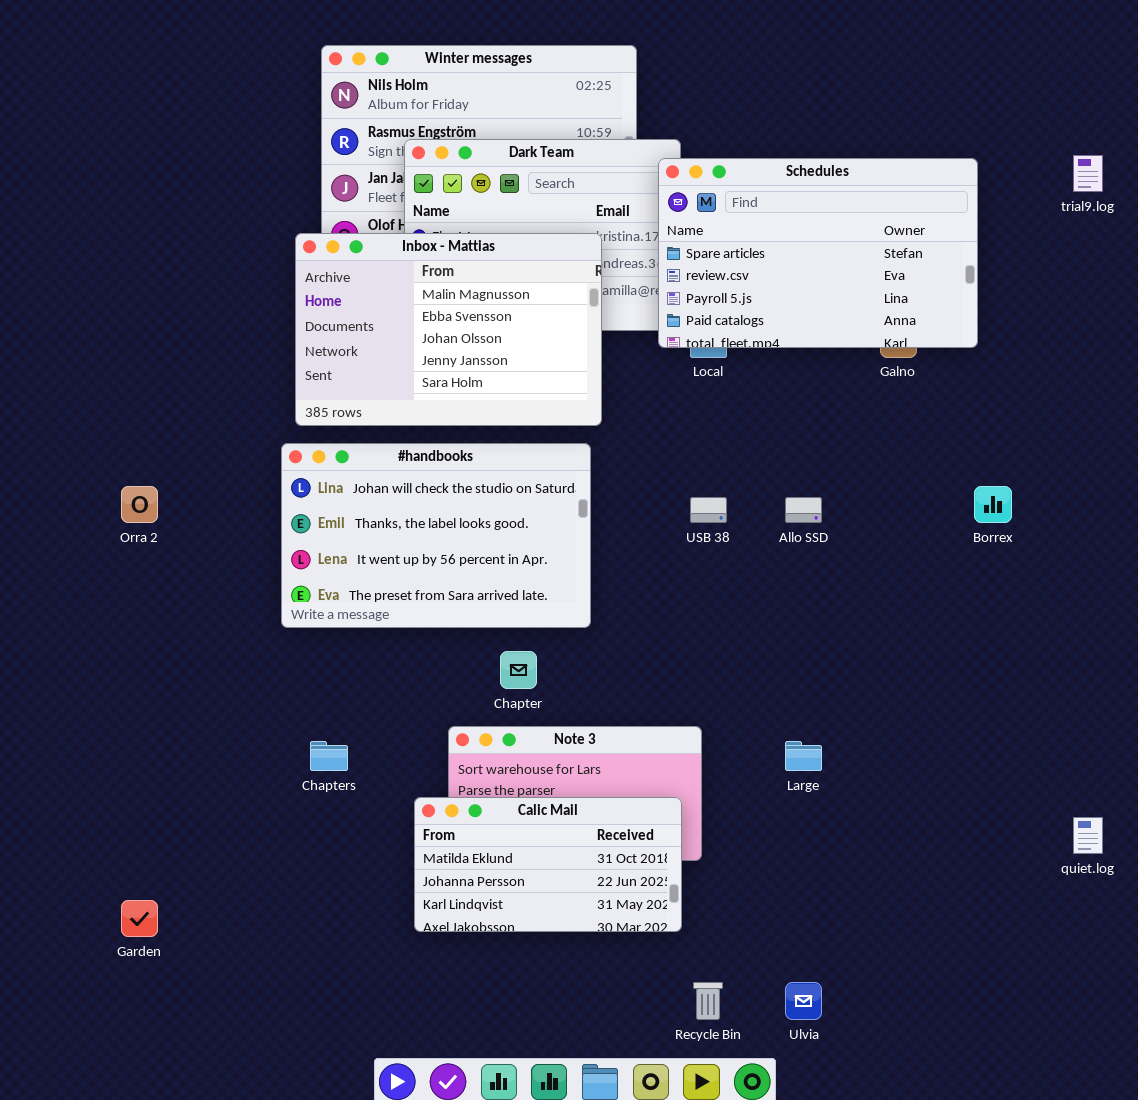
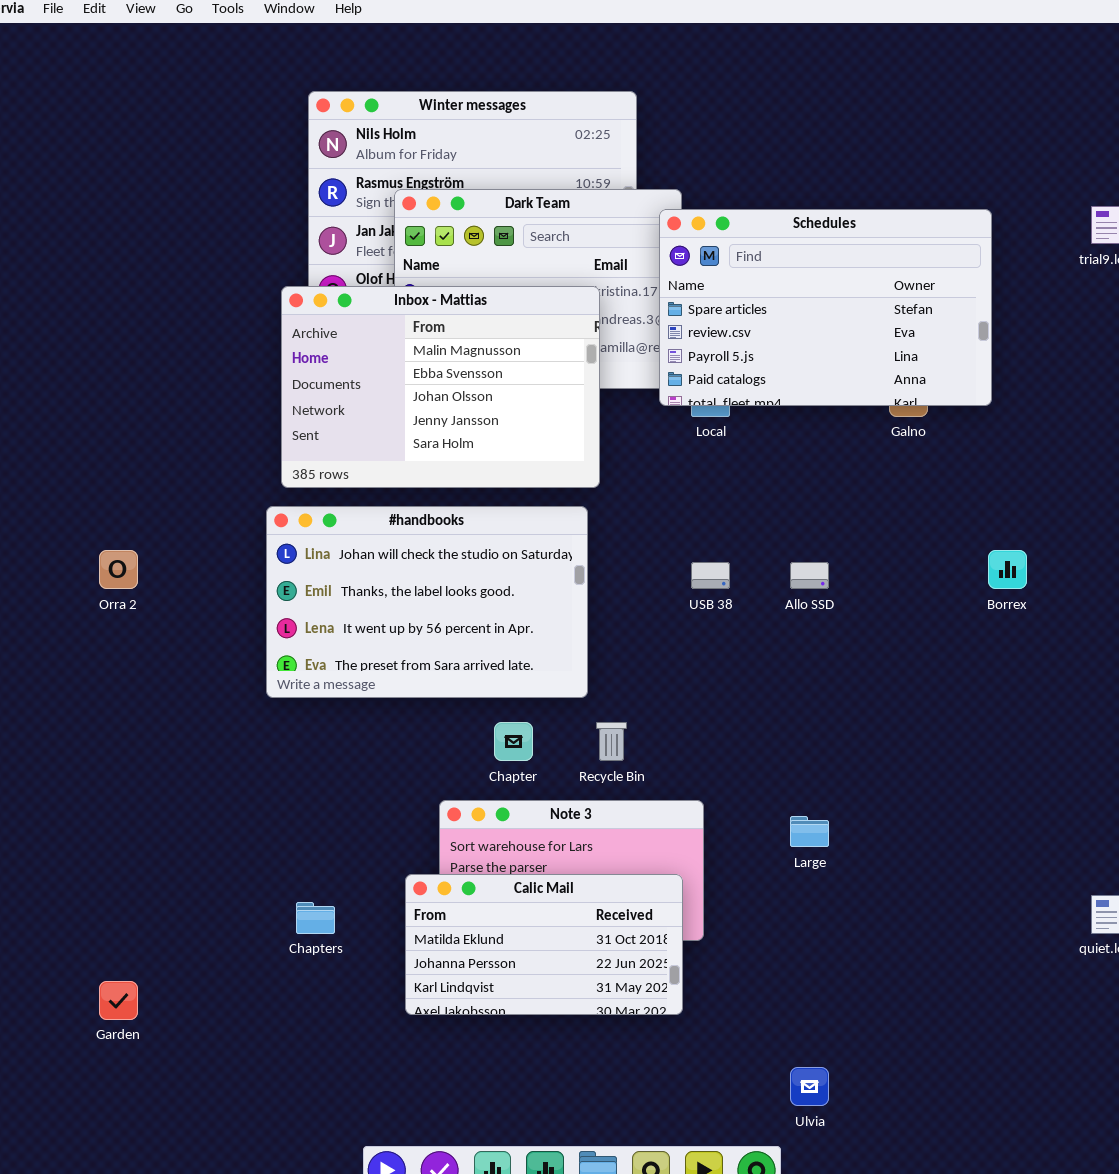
Chapters: [310,741,348,771] -> [296,902,335,934], moved
Recycle Bin: [693,982,723,1020] -> [596,722,627,761], moved

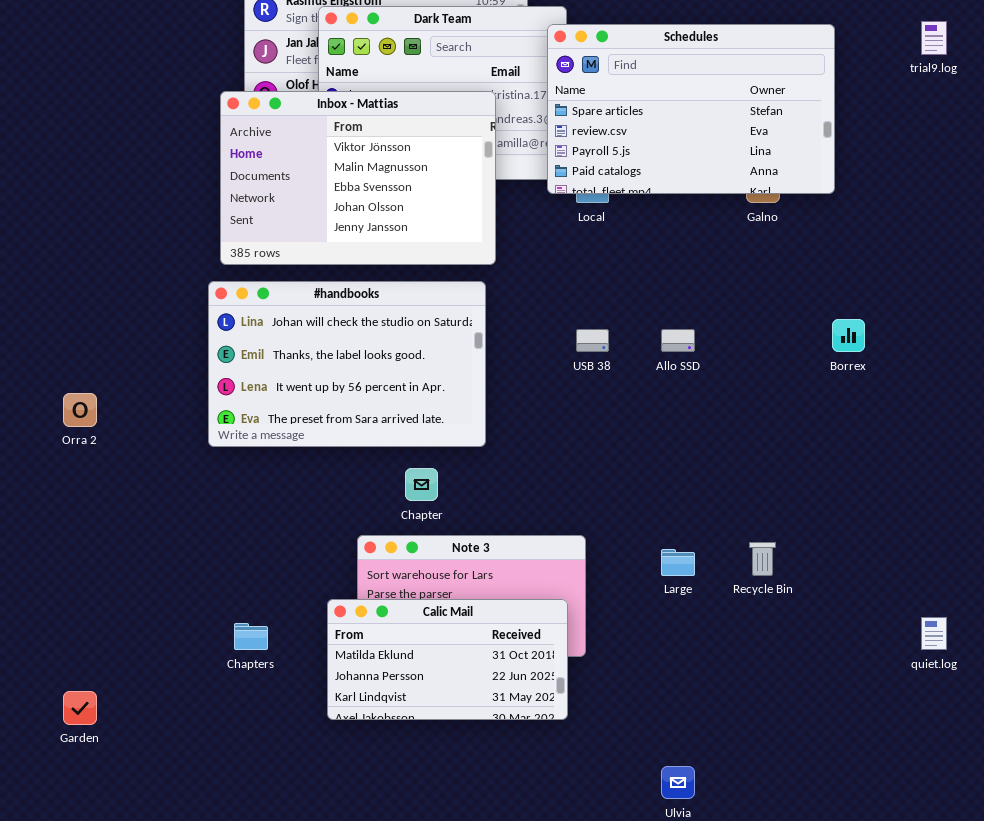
Inbox - Mattias: [281,286,600,488] -> [220,91,496,265], scrolled up 1 row
Orra 2: [99,550,138,589] -> [63,393,97,427], moved
Recycle Bin: [596,722,627,761] -> [749,542,776,576], moved

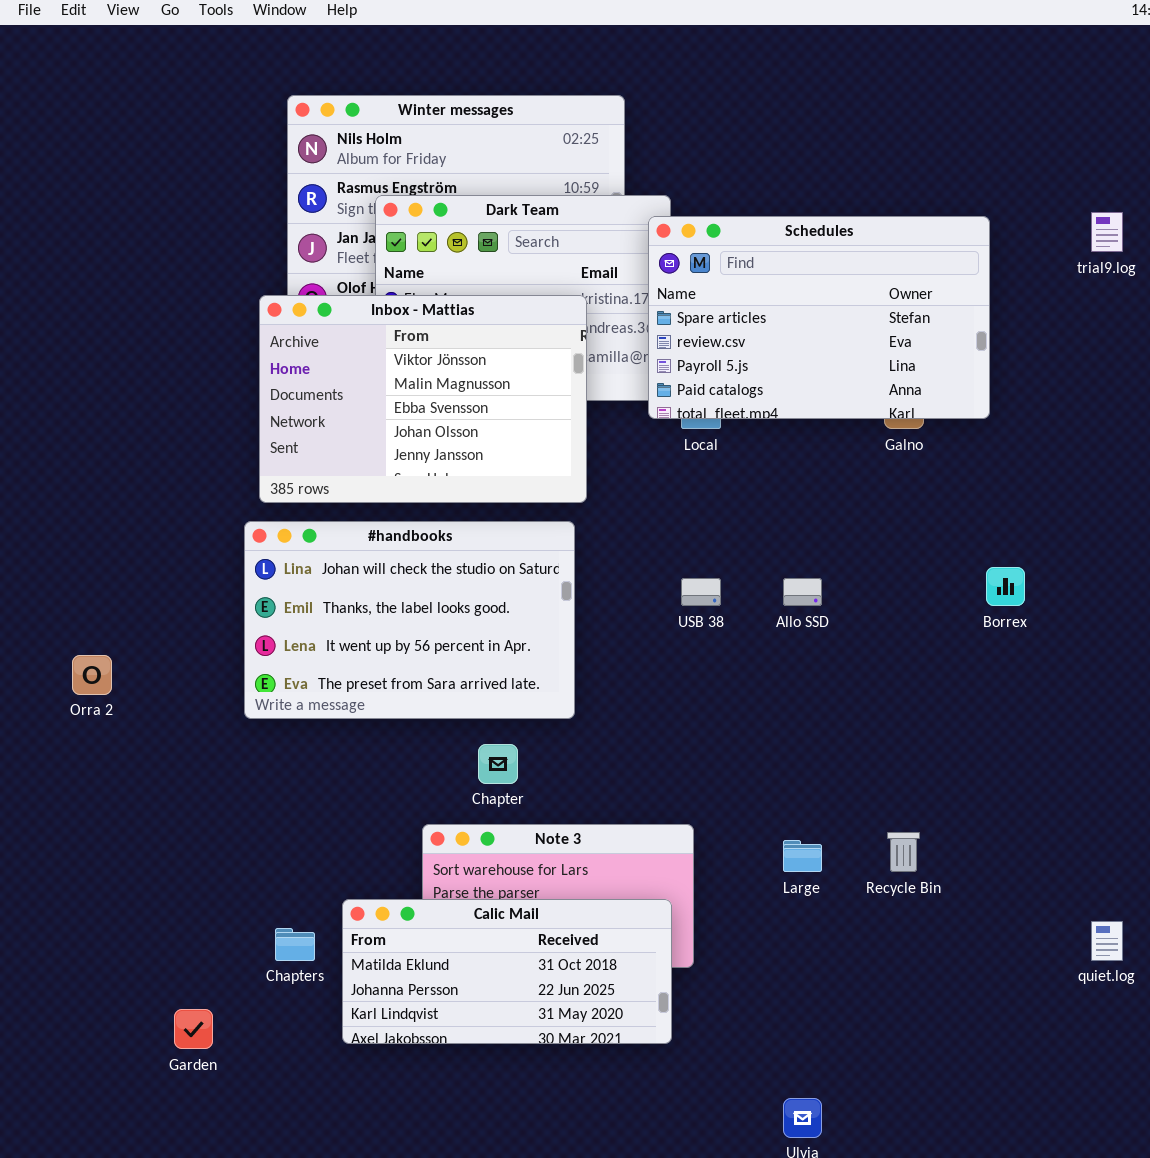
Calic Mail: [327,599,568,720] -> [342,899,672,1044], resized
Garden: [63,691,97,725] -> [174,1009,213,1049], moved

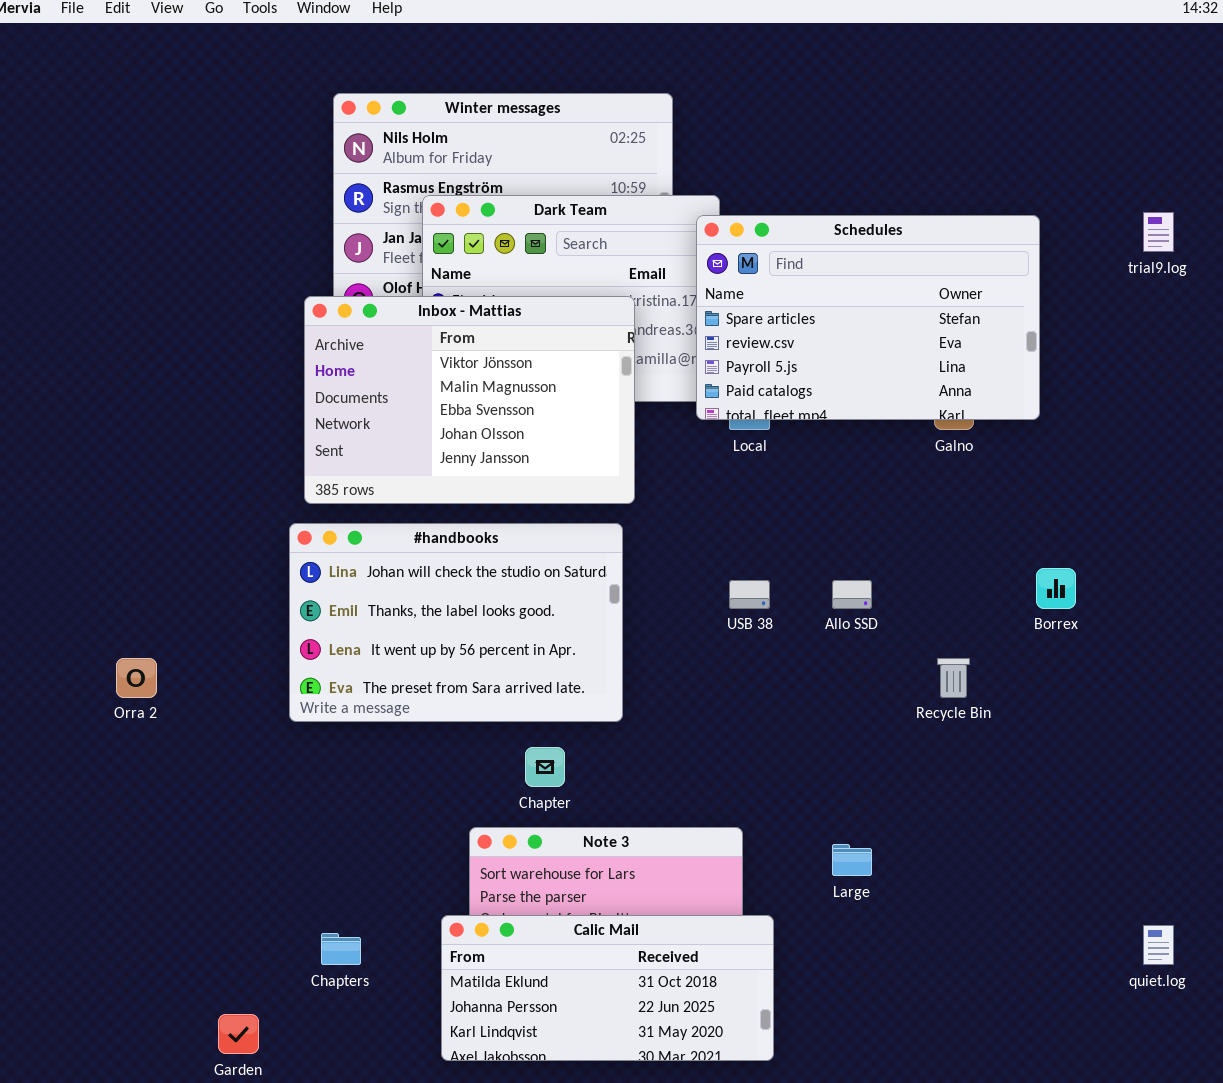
Recycle Bin: [887,832,920,872] -> [937,658,970,698], moved
Calic Mail: [342,899,672,1044] -> [441,915,774,1061], moved

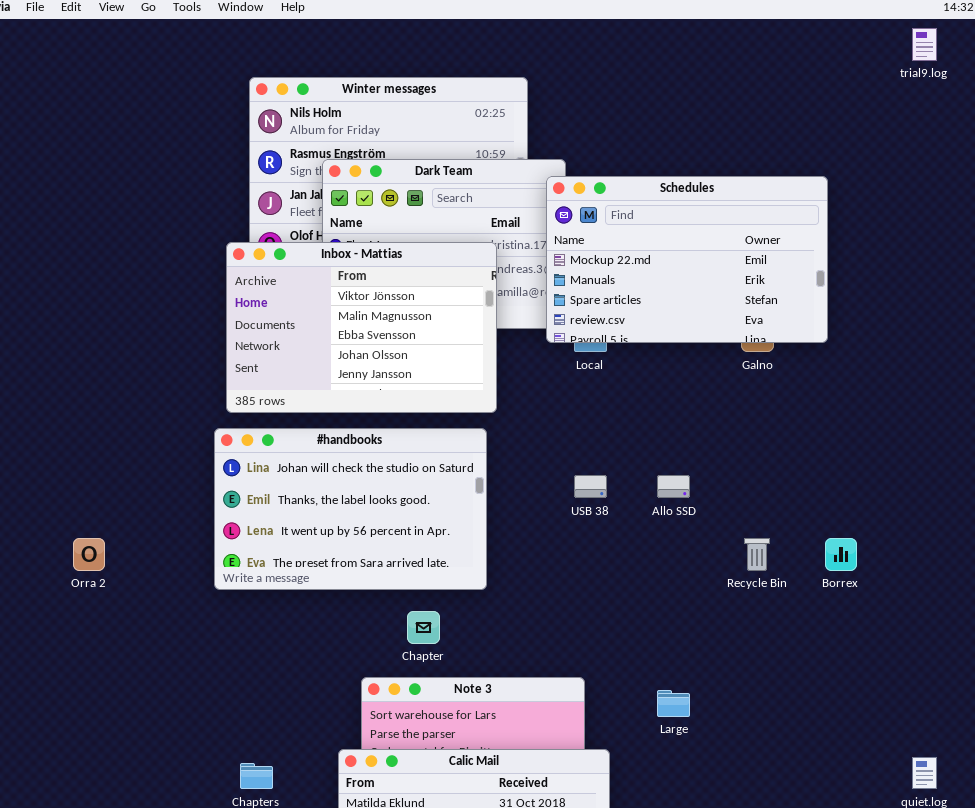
trial9.log: [1143,212,1174,252] -> [912,28,937,61], moved
Schedules: [696,215,1040,420] -> [546,176,828,343], scrolled up 2 rows
Borrex: [1036,568,1076,609] -> [825,538,857,571], moved

